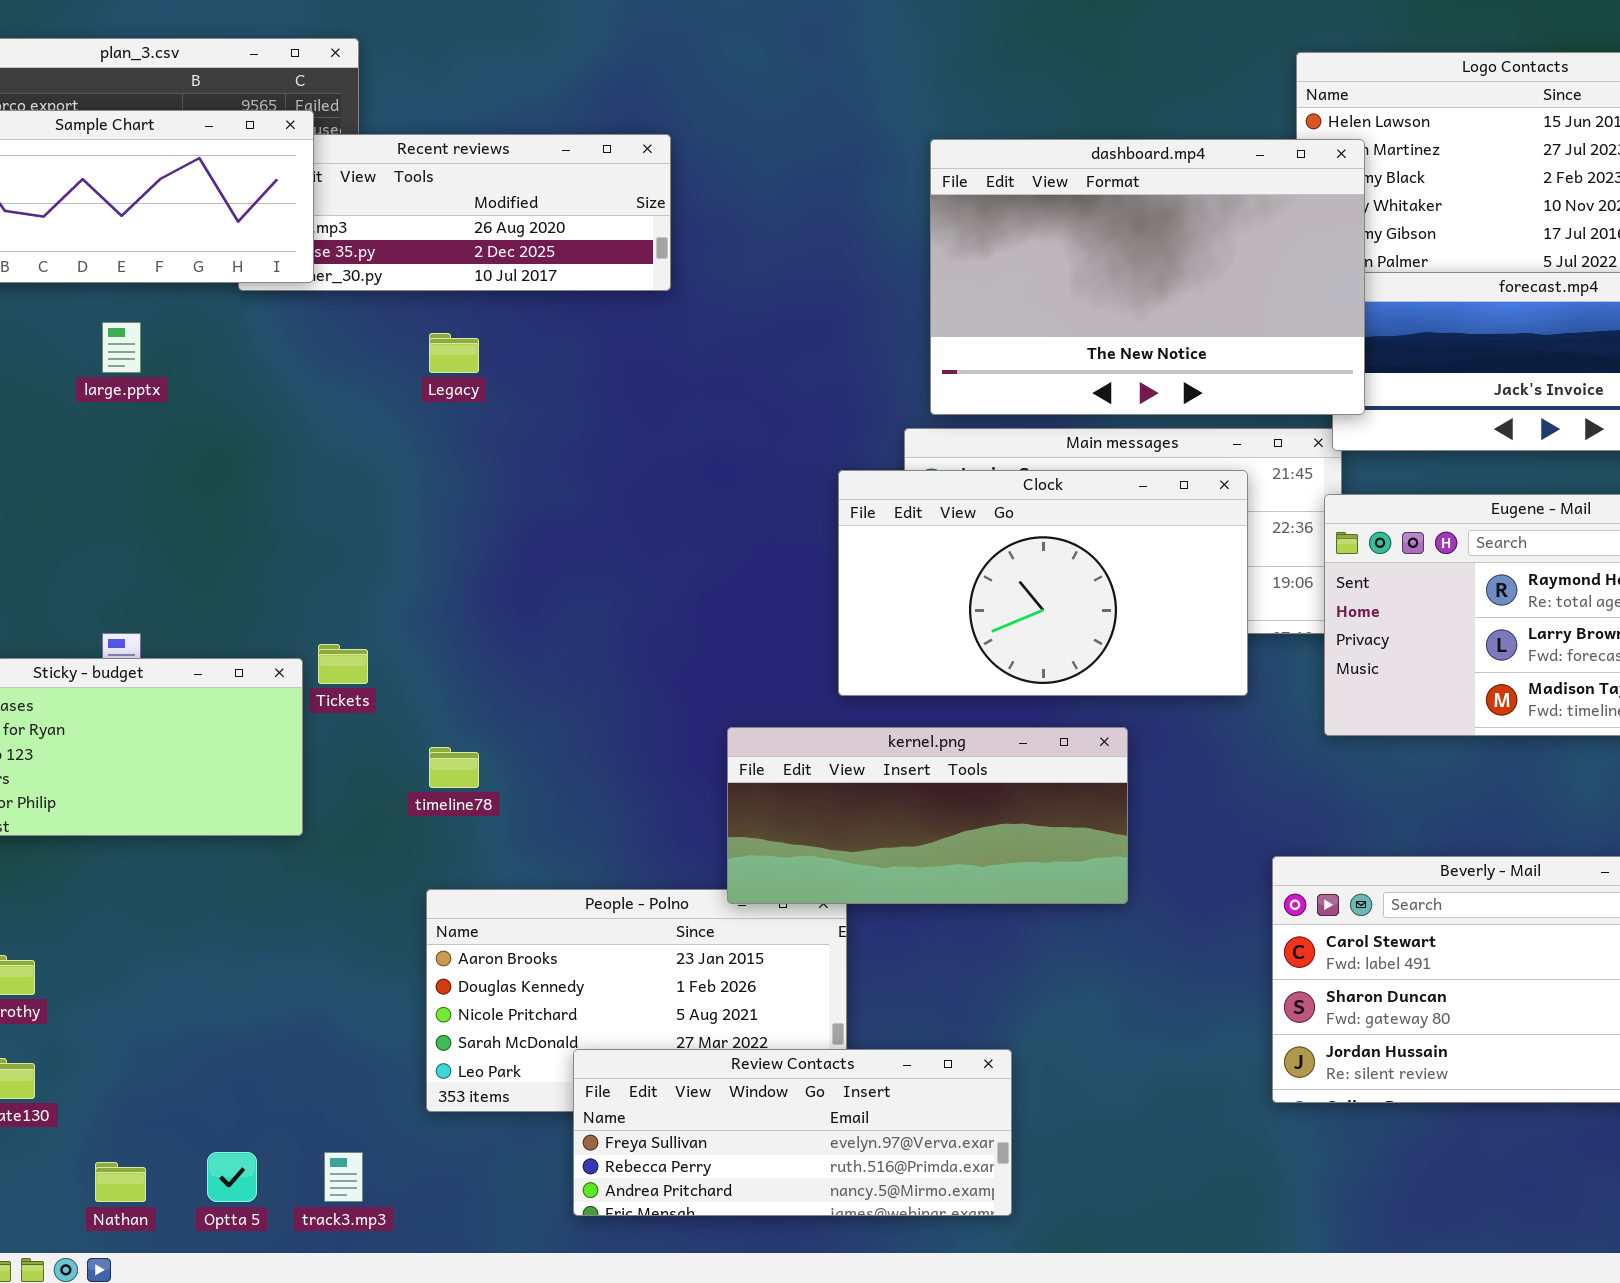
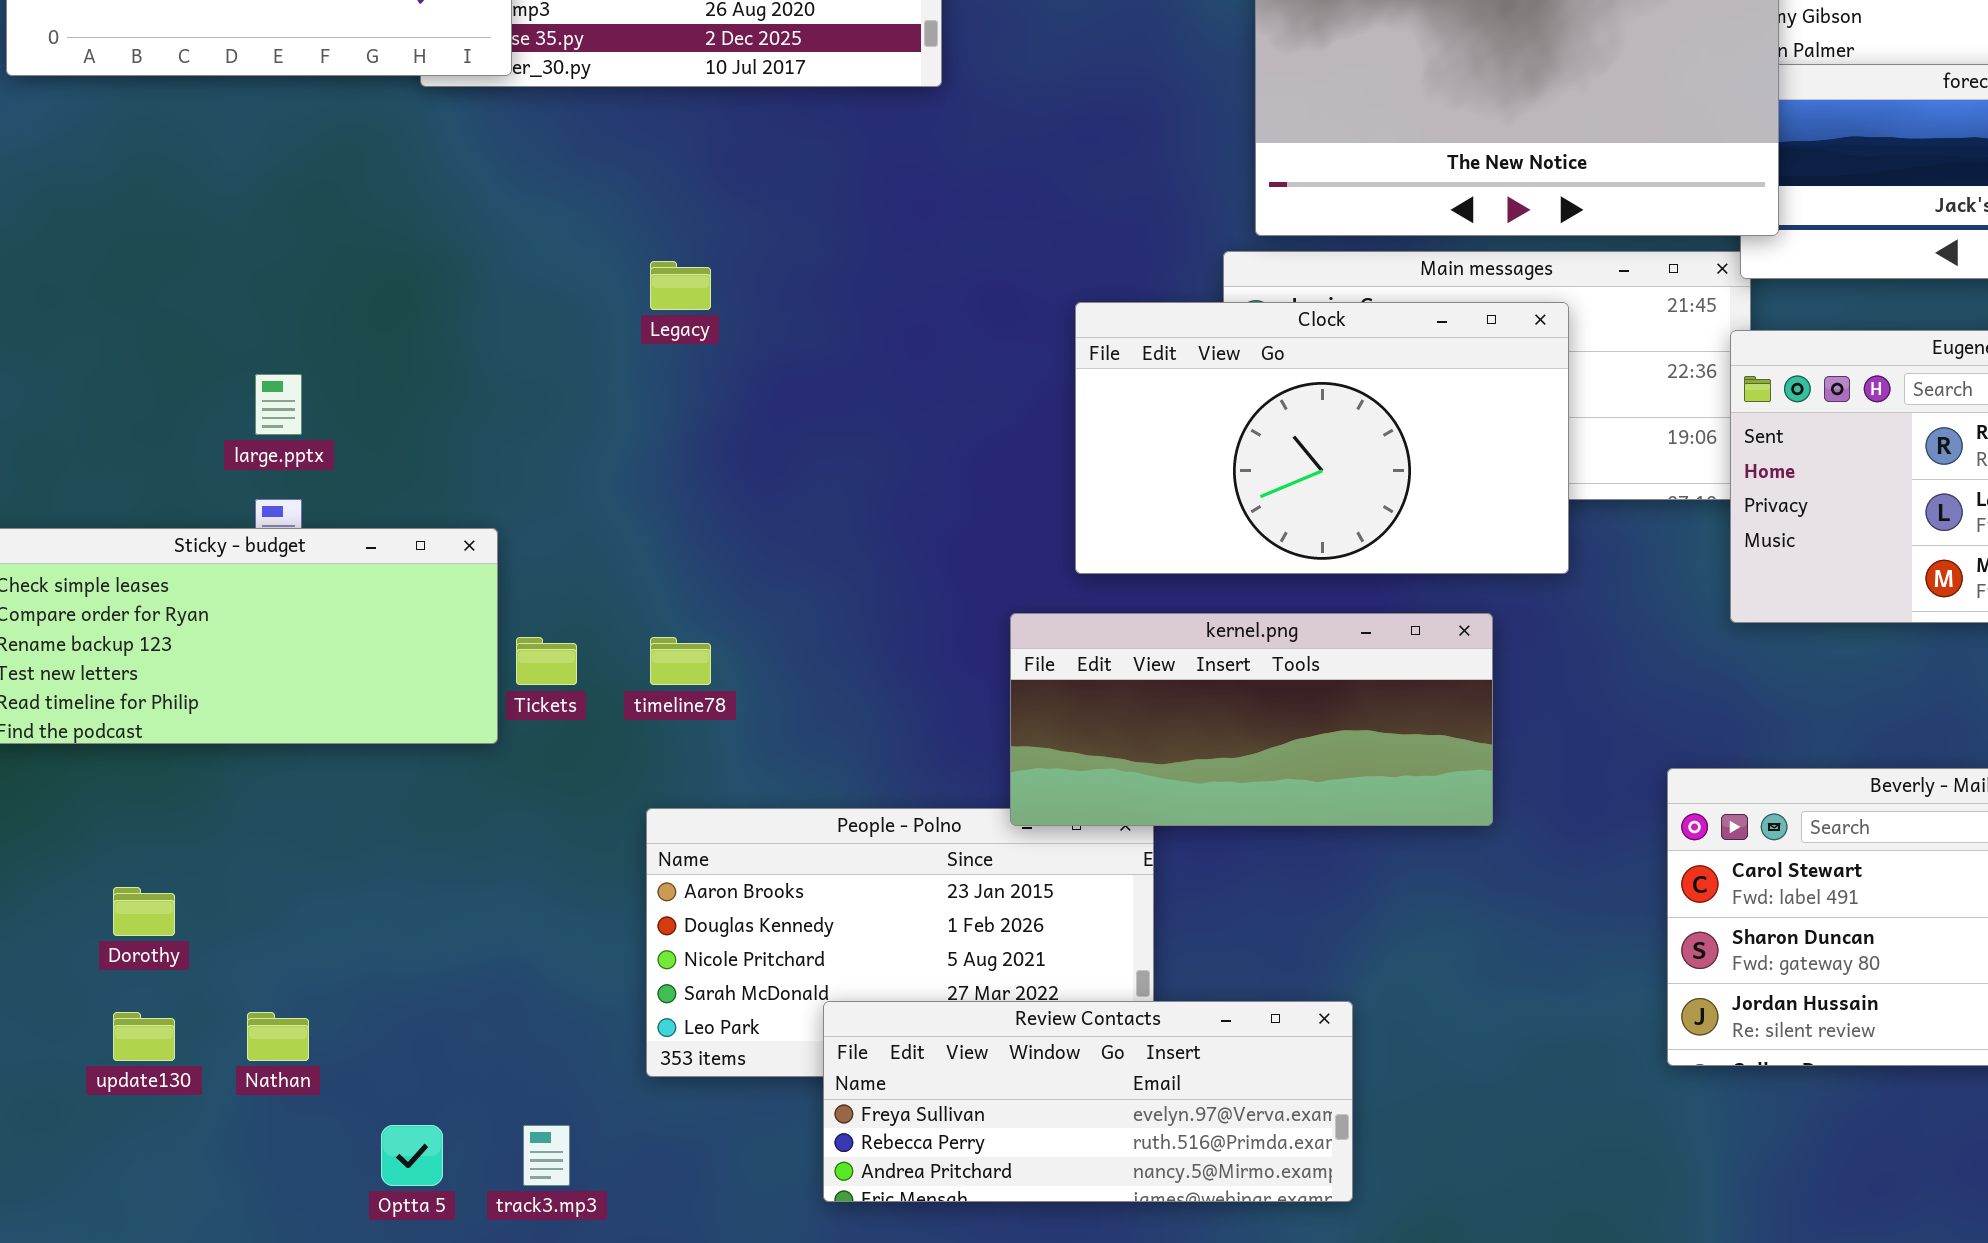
large.pptx: [102,322,141,373] -> [255,374,302,435], moved
Legacy: [429,333,479,373] -> [650,261,711,310], moved
Clock: [838,470,1248,696] -> [1075,302,1569,574], moved
Tickets: [318,644,368,684] -> [516,637,577,685], moved
Nathan: [95,1162,146,1202] -> [247,1012,309,1061], moved

